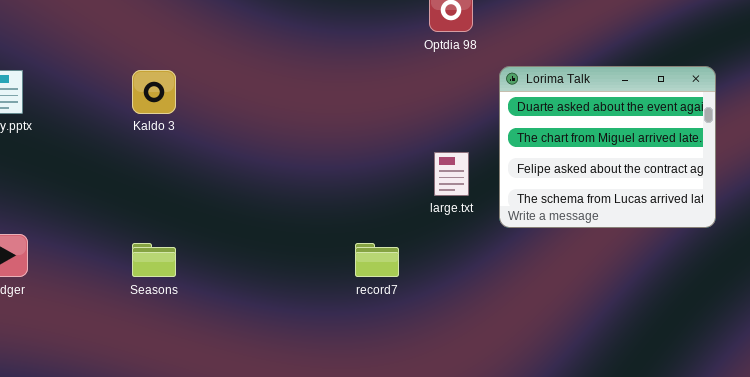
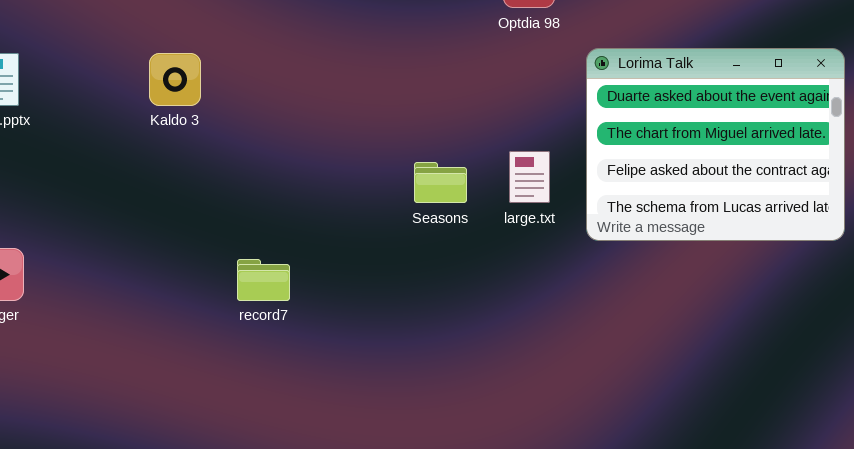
Seasons: [132,243,176,277] -> [414,162,467,203], moved
record7: [355,243,399,277] -> [237,259,290,301], moved

